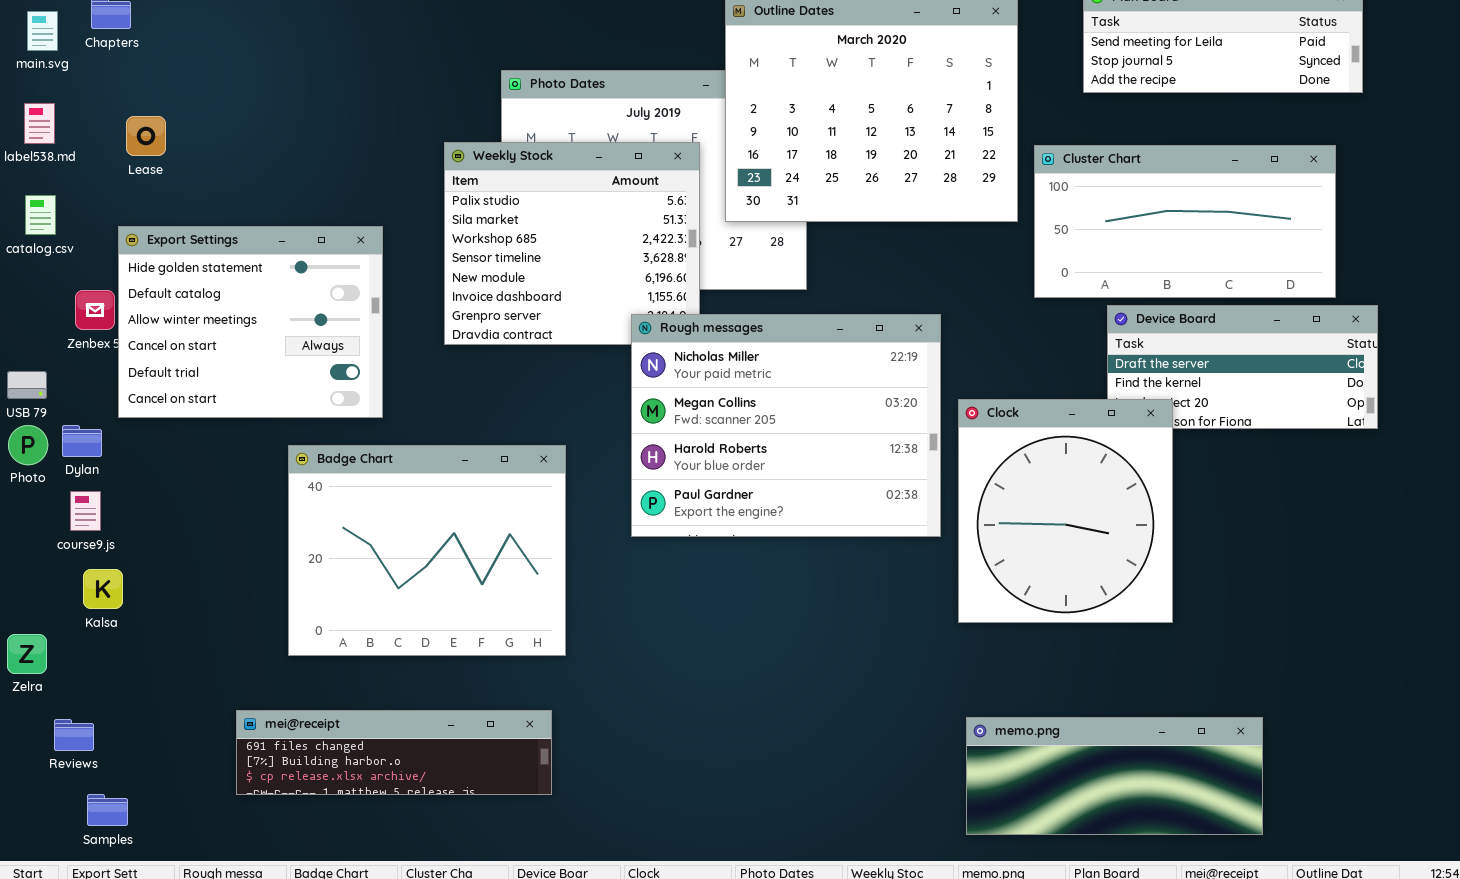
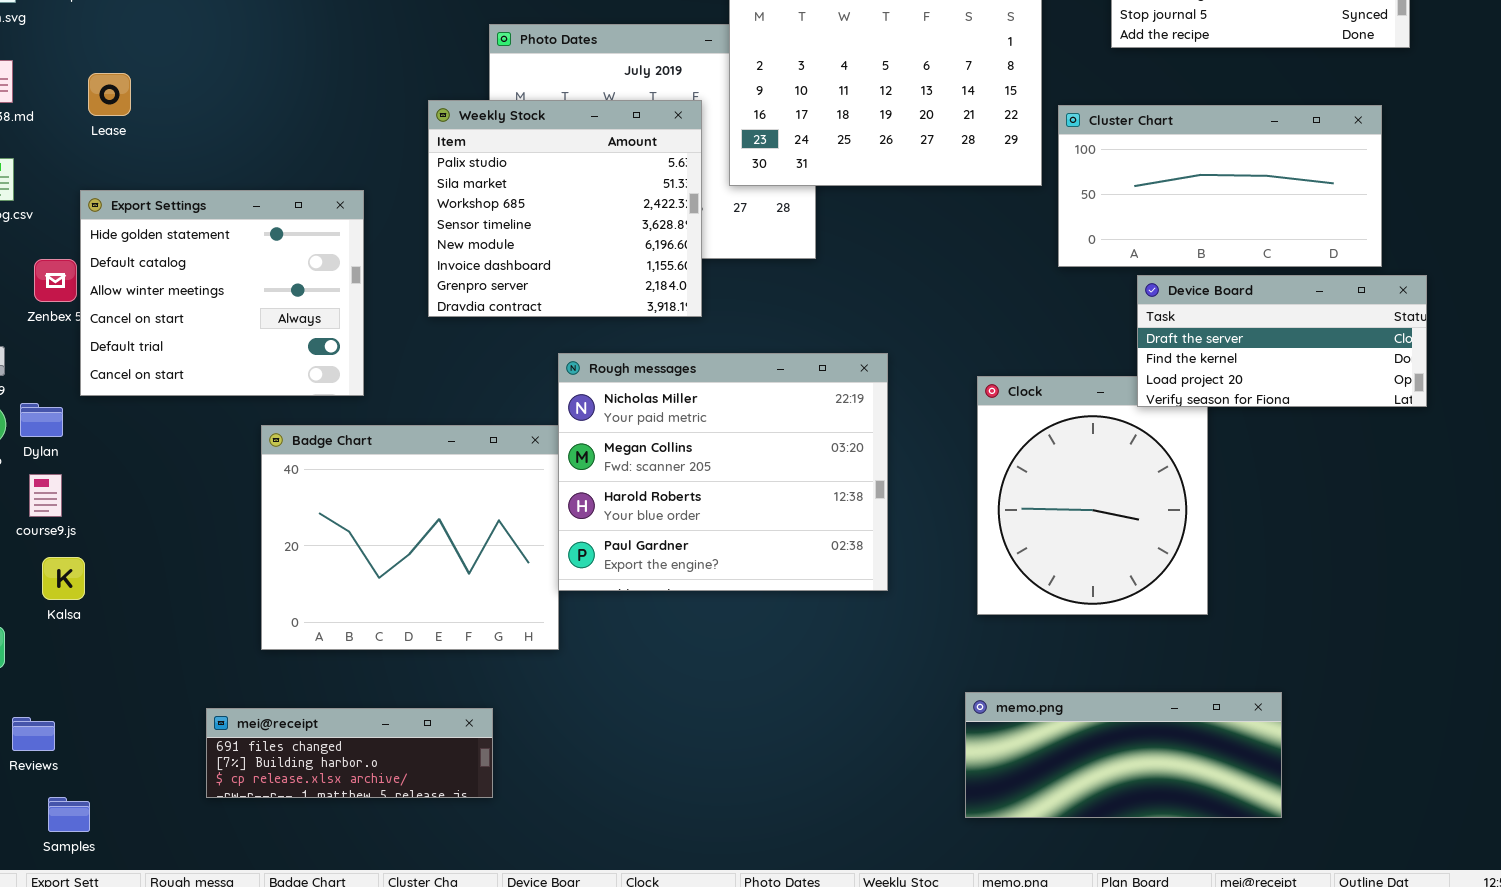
Device Board: [1107,305,1378,429] -> [1137,275,1427,407], raised
Rough messages: [631,314,941,537] -> [558,353,888,591], moved
mei@receipt: [236,710,552,795] -> [206,708,493,798], resized
memo.png: [966,717,1263,835] -> [965,692,1282,818], moved

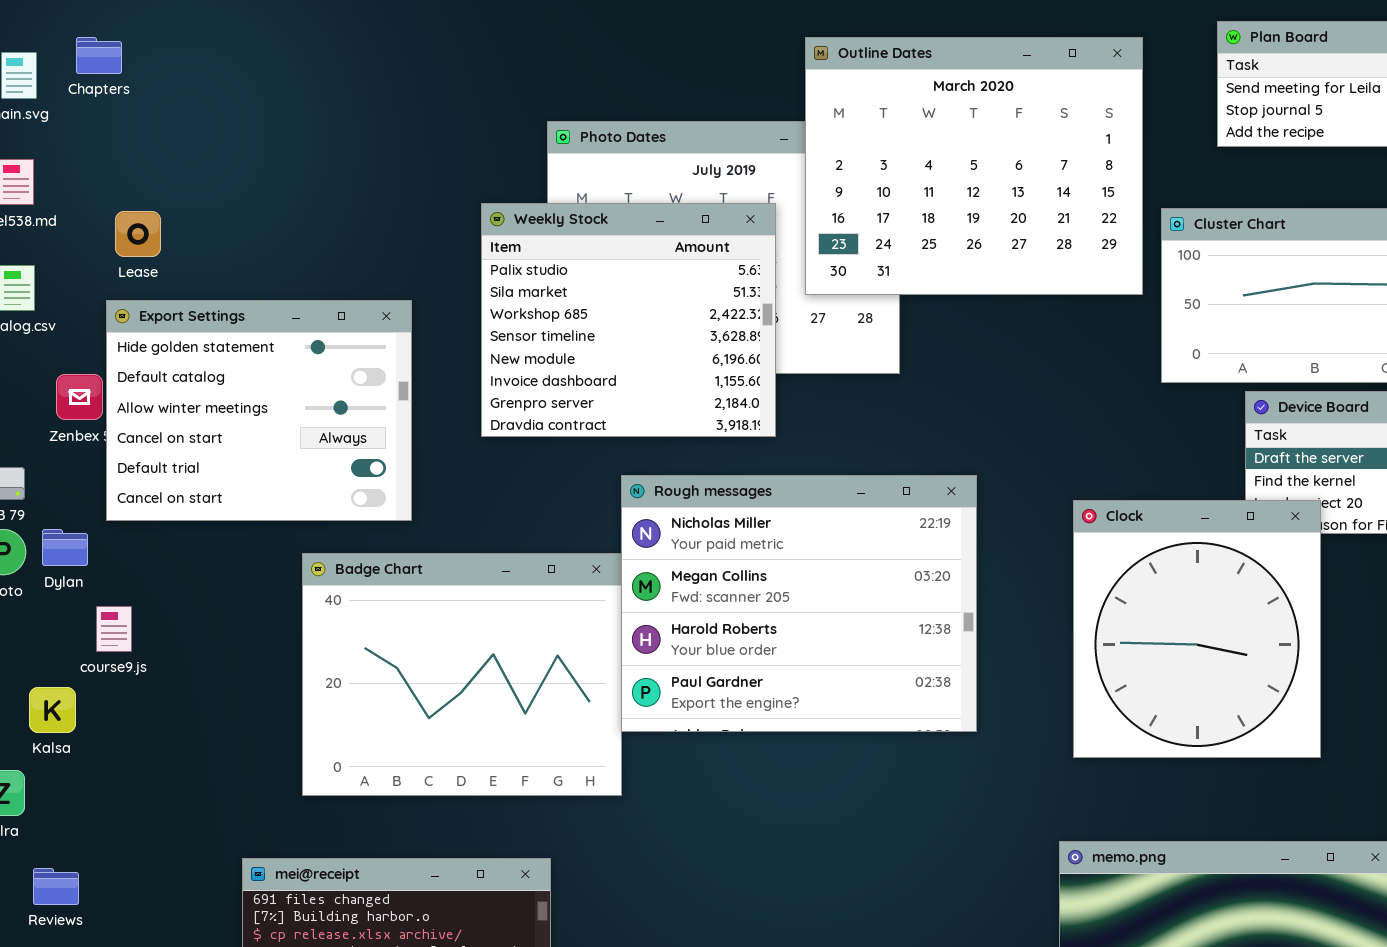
Lease: [88,73,131,116] -> [115,211,161,257], moved
Clock: [977,376,1208,615] -> [1073,500,1321,758], raised
course9.js: [29,474,62,517] -> [96,606,132,652], moved
Kalsa: [42,557,85,600] -> [29,687,76,733], moved

